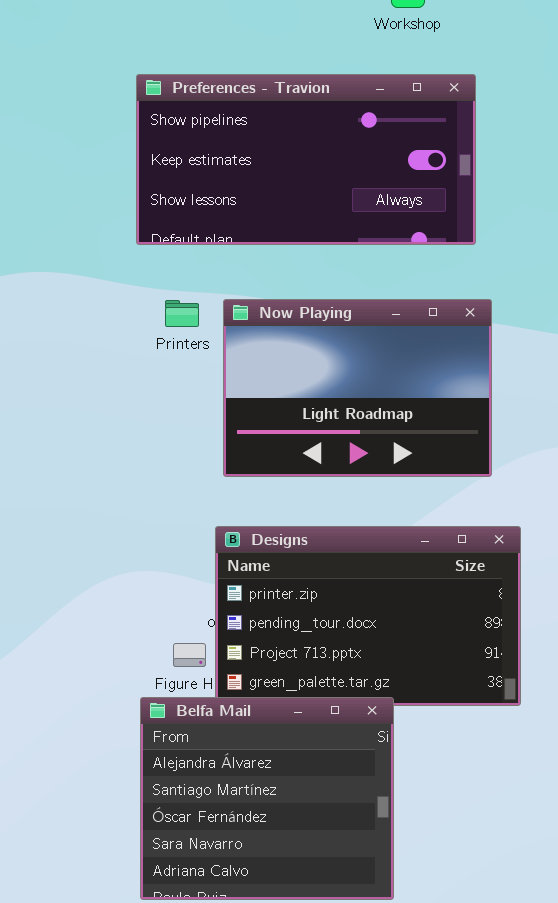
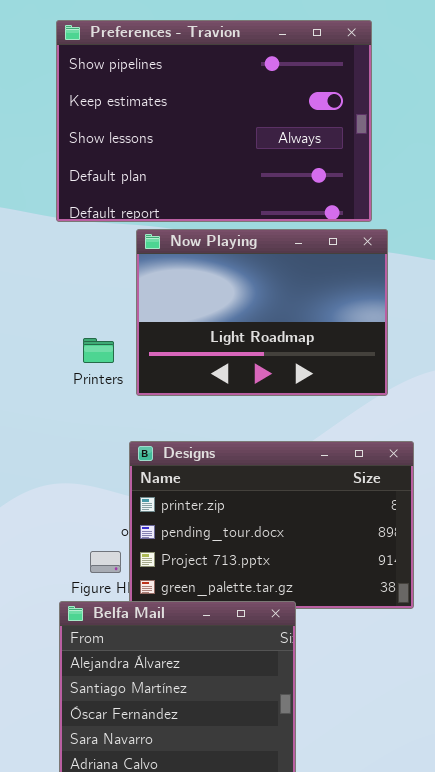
Preferences - Travion: [136,74,476,245] -> [56,20,372,222], resized
Printers: [165,300,199,327] -> [83,338,114,363], moved

